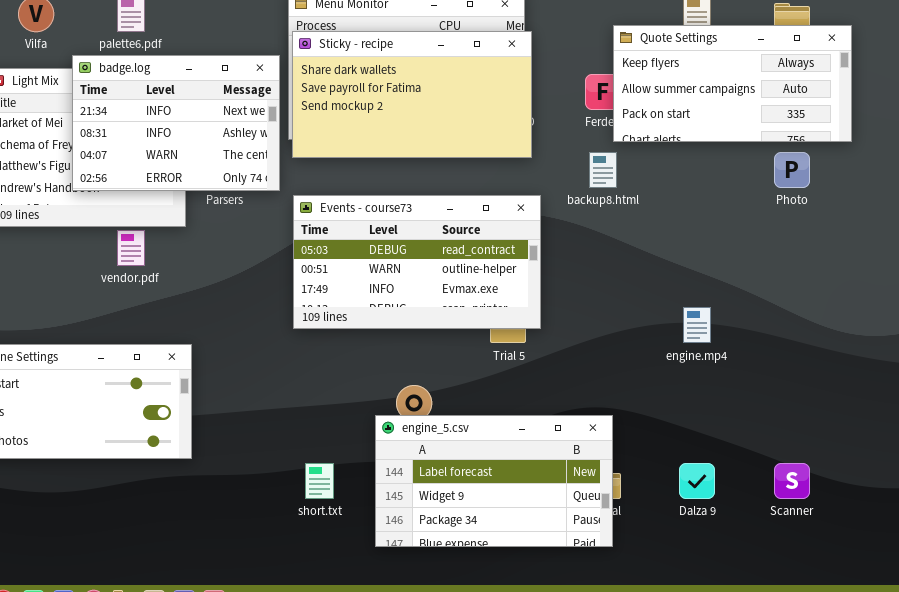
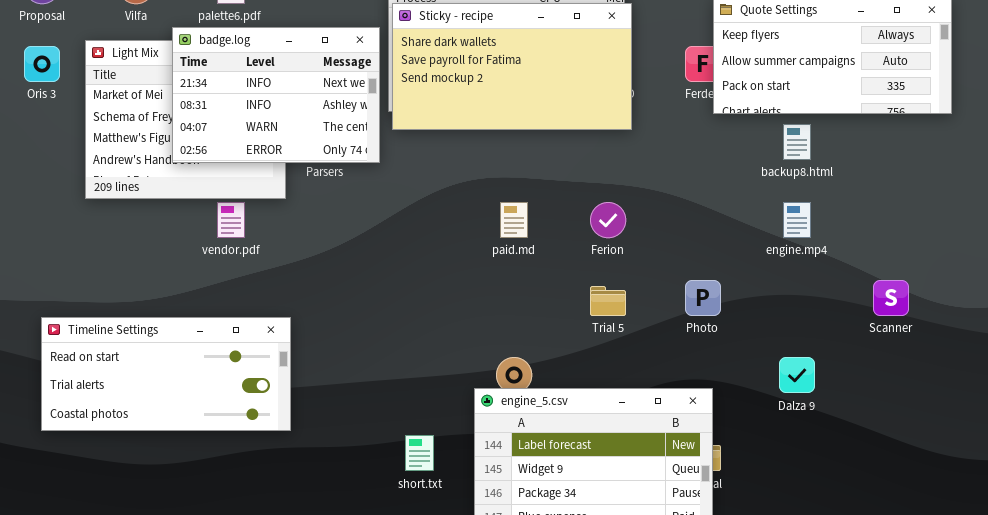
backup8.html: [589,152,617,188] -> [783,124,811,160], moved
Photo: [774,152,810,188] -> [685,280,721,316], moved
Events - course73: [293,195,541,329] -> none, closed
engine.mp4: [683,307,711,343] -> [783,202,811,238], moved
Dalza 9: [679,463,715,499] -> [779,357,815,393], moved
Scanner: [774,463,810,499] -> [873,280,909,316], moved

